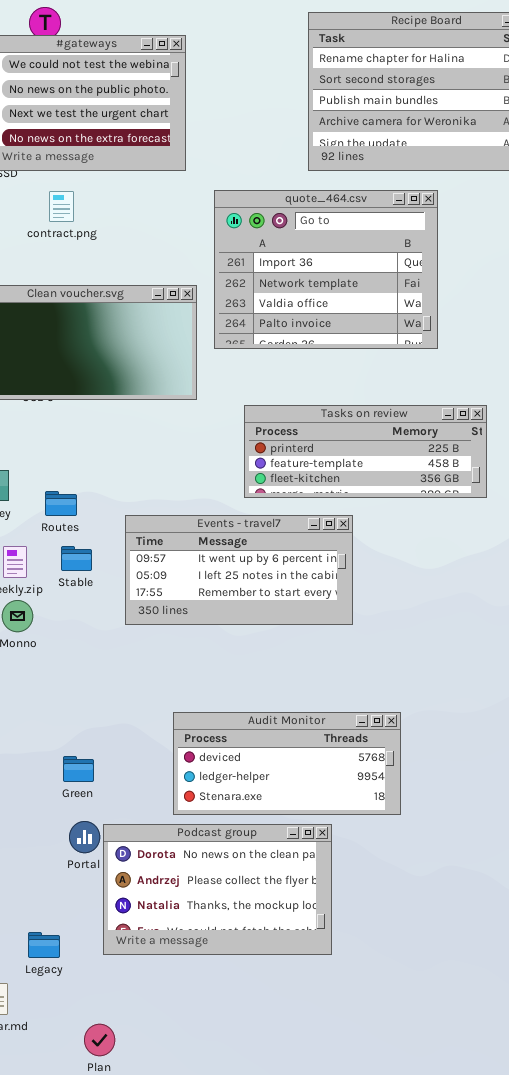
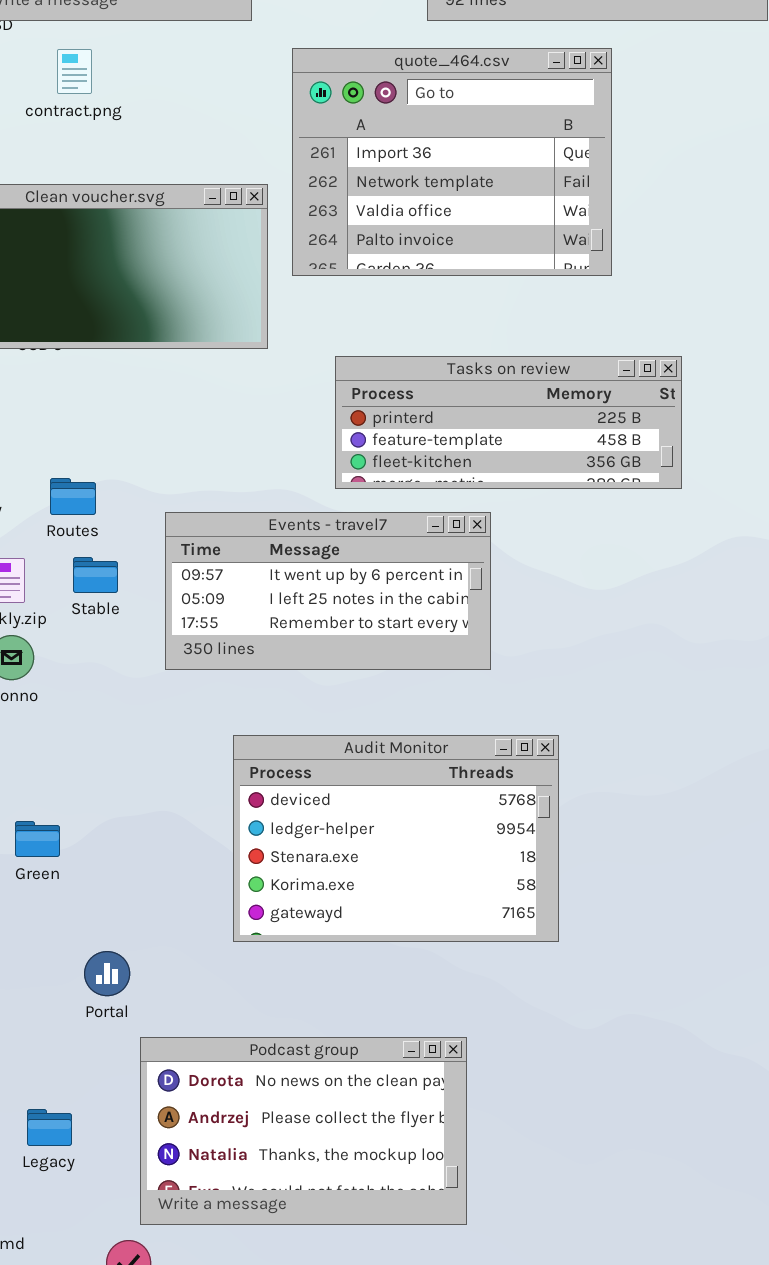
Audit Monitor: [173,712,401,815] -> [233,735,559,942], resized
Green: [63,756,94,782] -> [15,821,60,857], moved
Podcast group: [103,824,332,955] -> [140,1037,467,1225], moved

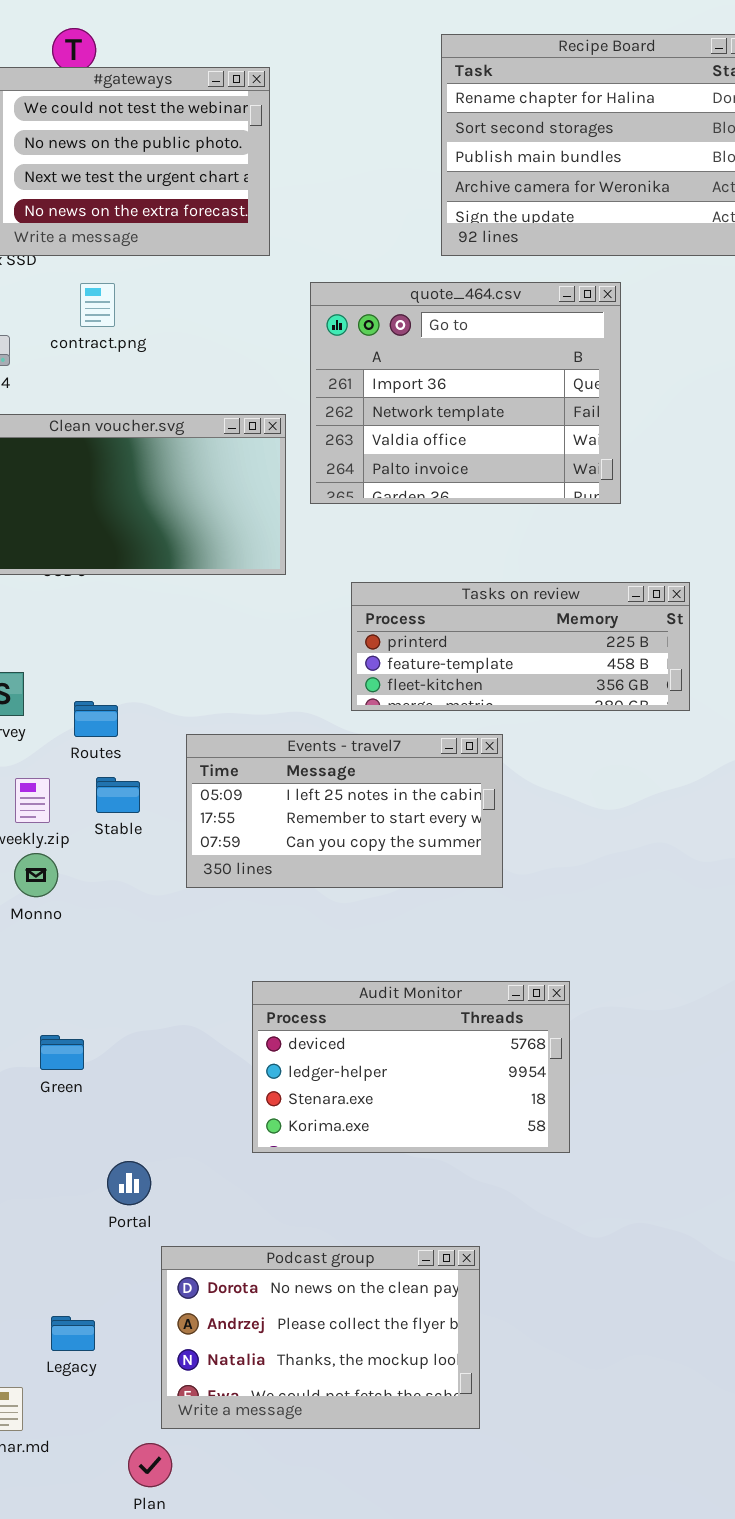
Events - travel7: [165,512,491,670] -> [186,734,503,888], scrolled down 1 row
Audit Monitor: [233,735,559,942] -> [252,981,570,1153], resized

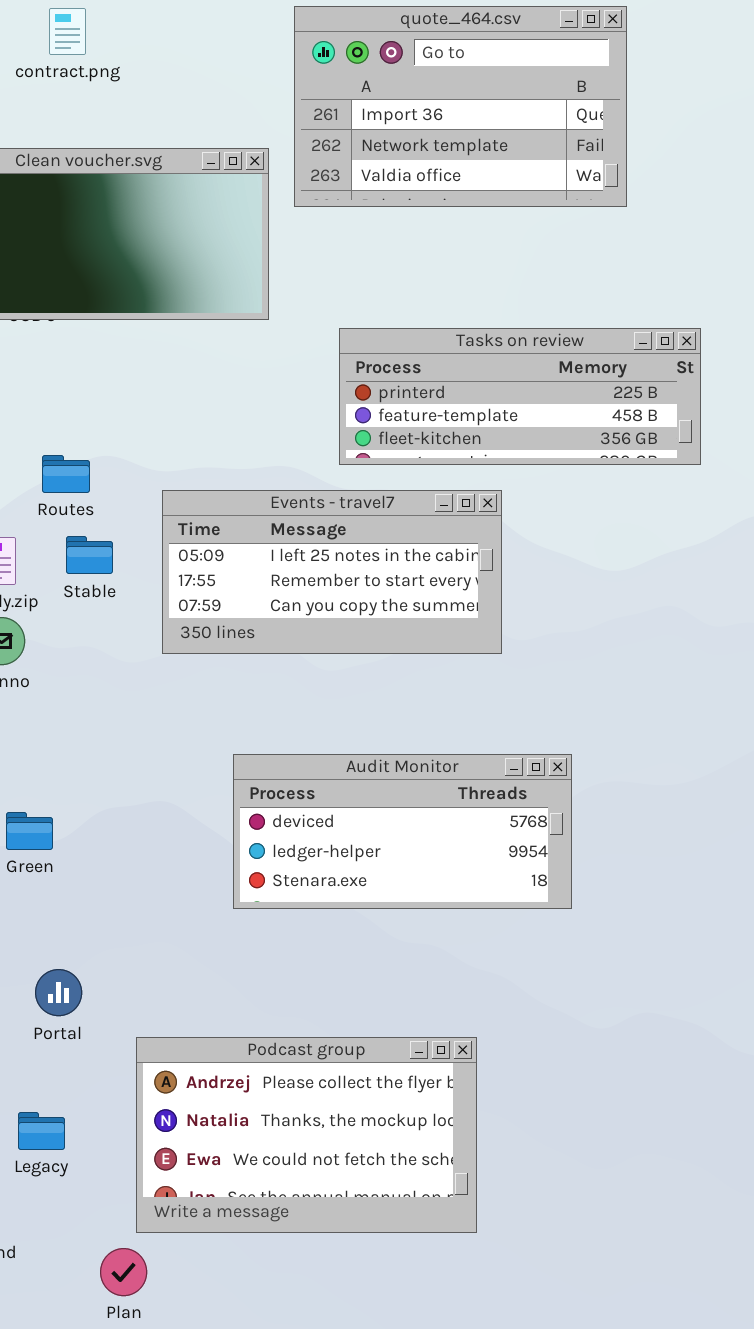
quote_464.csv: [310,282,621,504] -> [294,6,627,207], resized
Audit Monitor: [252,981,570,1153] -> [233,754,572,909], resized
Portal: [107,1161,151,1205] -> [35,969,82,1016], moved
Podcast group: [161,1246,480,1429] -> [136,1037,477,1233], scrolled down 1 row

